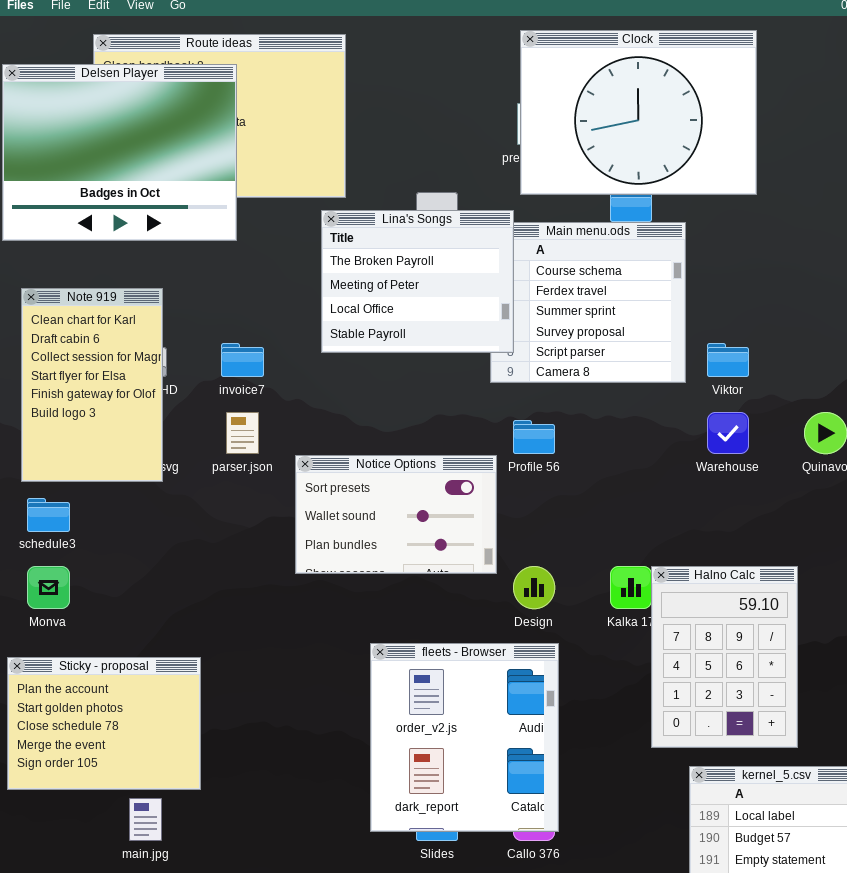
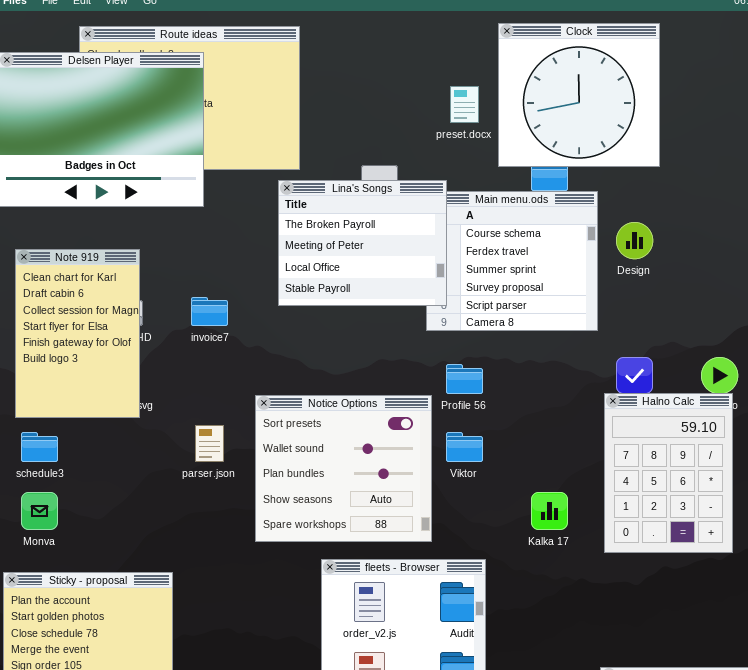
Clock: [520,30,757,195] -> [498,23,660,167], resized
Viktor: [707,343,749,377] -> [446,432,483,462], moved
parser.json: [226,412,259,454] -> [195,425,224,462], moved
Notice Options: [295,455,497,574] -> [255,395,432,542], resized
Design: [513,566,555,609] -> [616,222,653,259], moved
Halno Calc: [651,566,798,748] -> [604,393,733,553], moved

